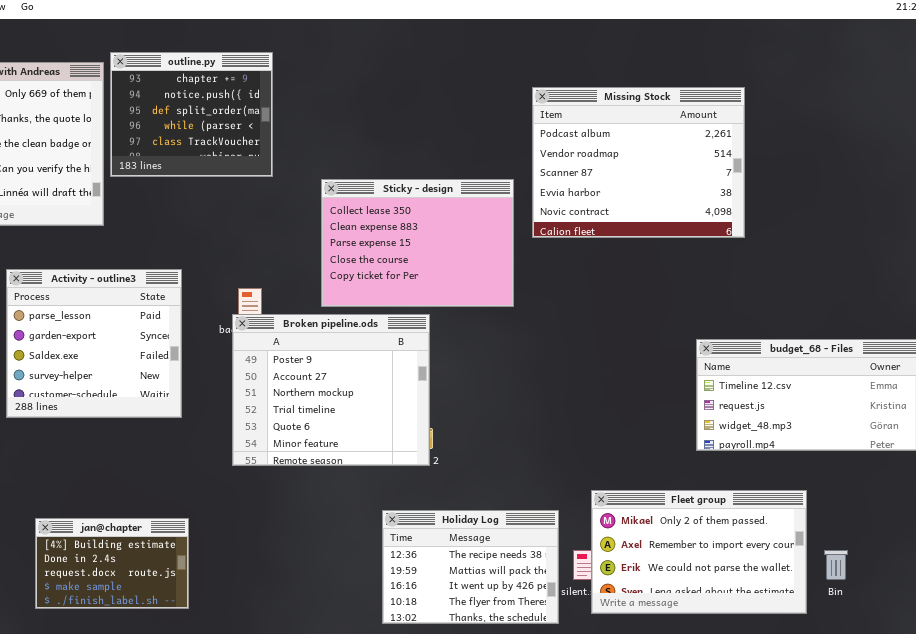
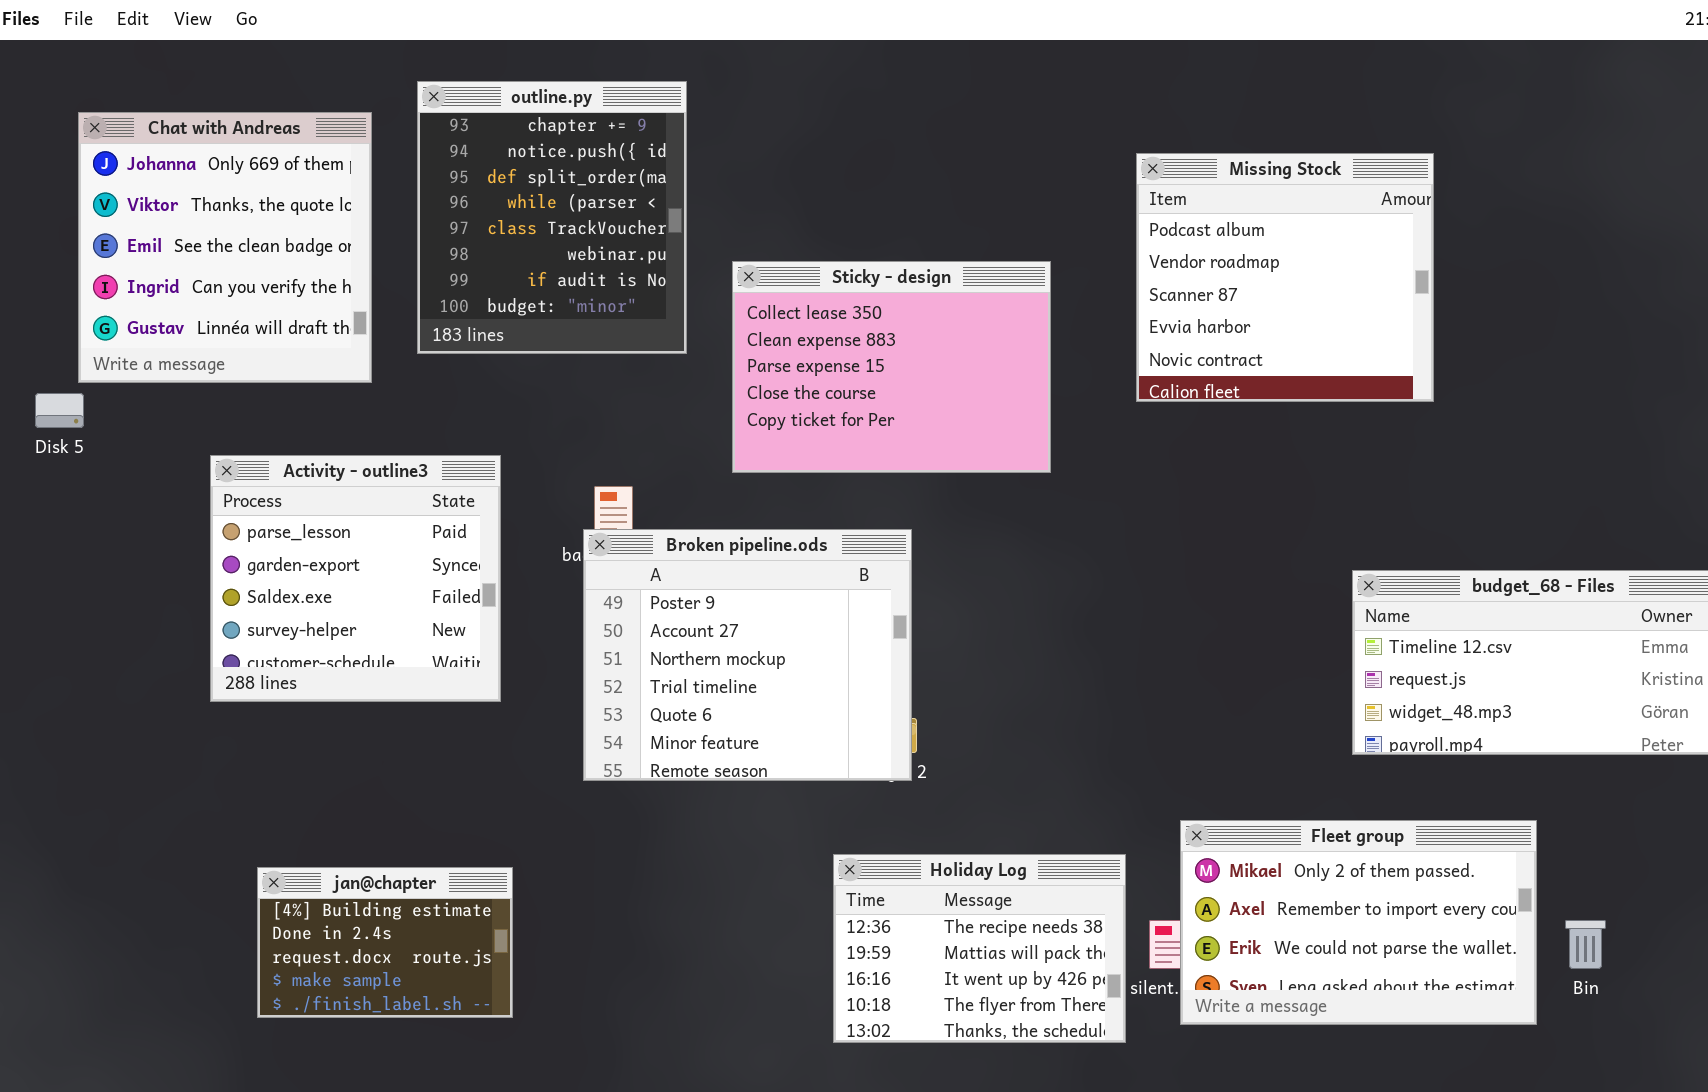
outline.py: [110,52,273,177] -> [417,81,687,354], moved, resized
Missing Stock: [532,87,745,238] -> [1136,153,1434,402], resized
Sticky - design: [321,179,514,307] -> [732,261,1051,473], moved

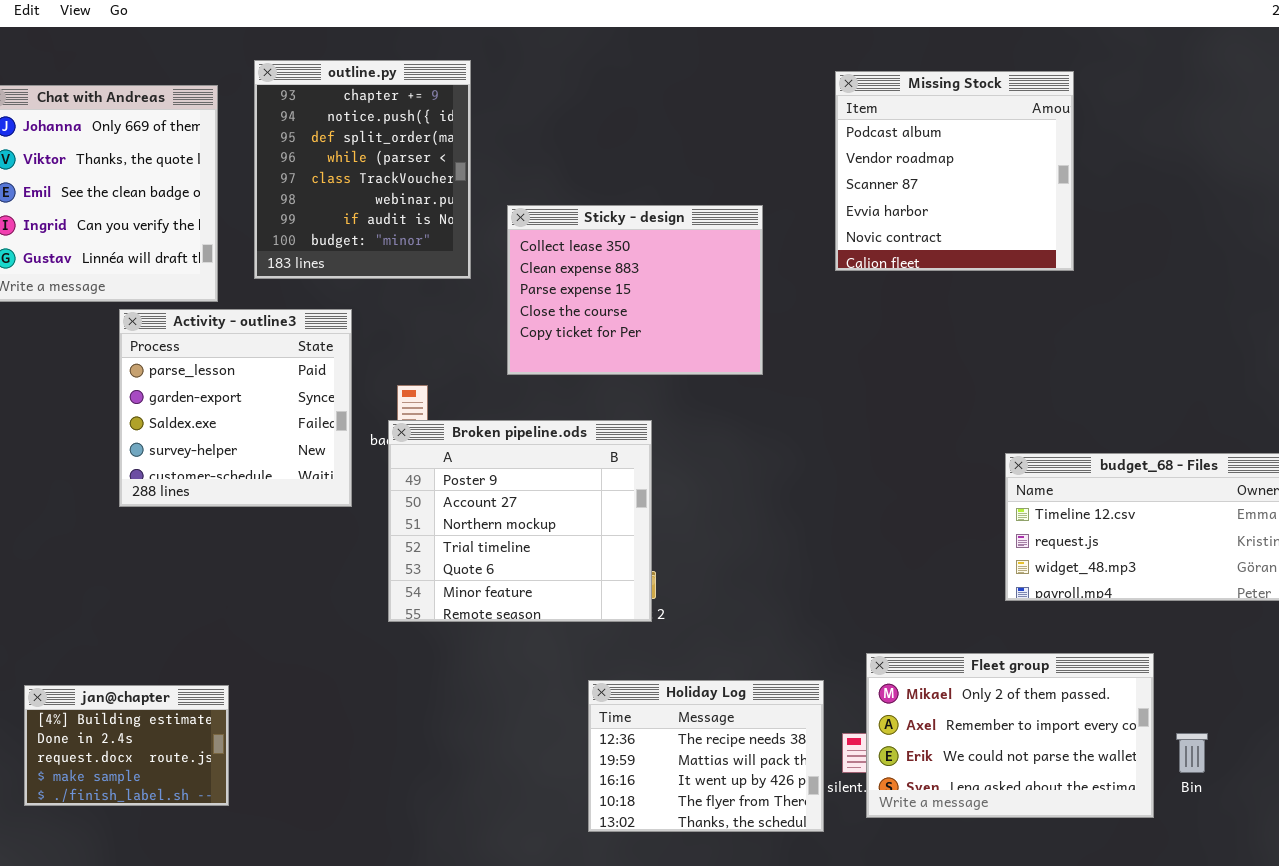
Missing Stock: [1136,153,1434,402] -> [835,71,1074,271], moved
Activity - outline3: [210,455,501,702] -> [119,309,352,507], moved
jan@chapter: [257,867,513,1018] -> [24,685,229,806], moved

